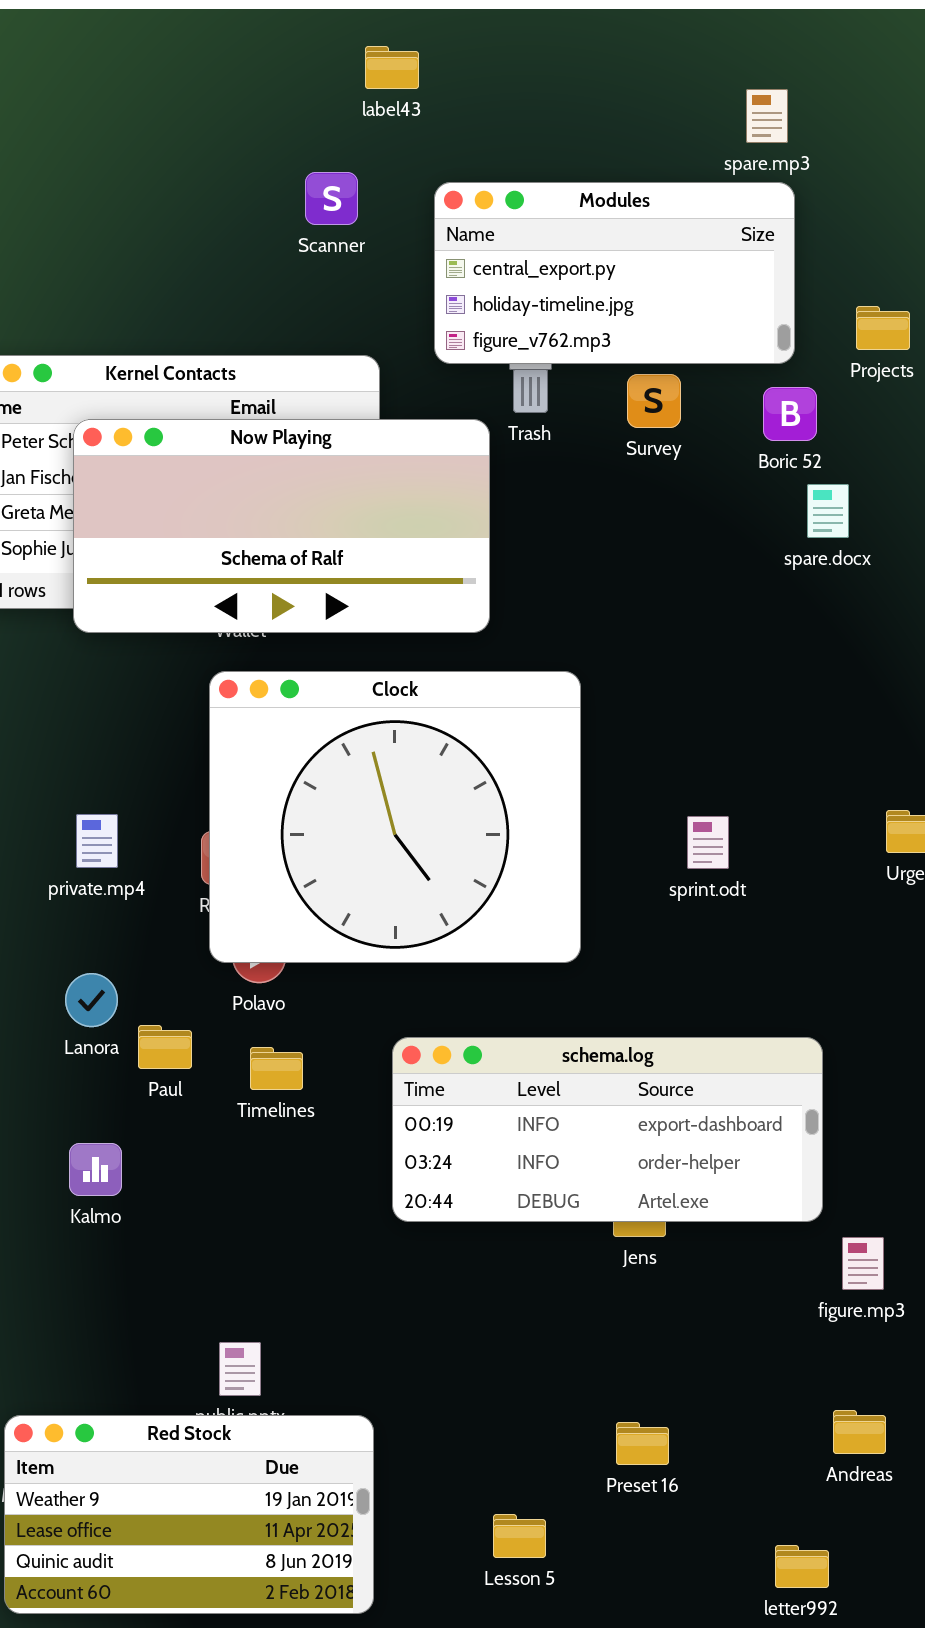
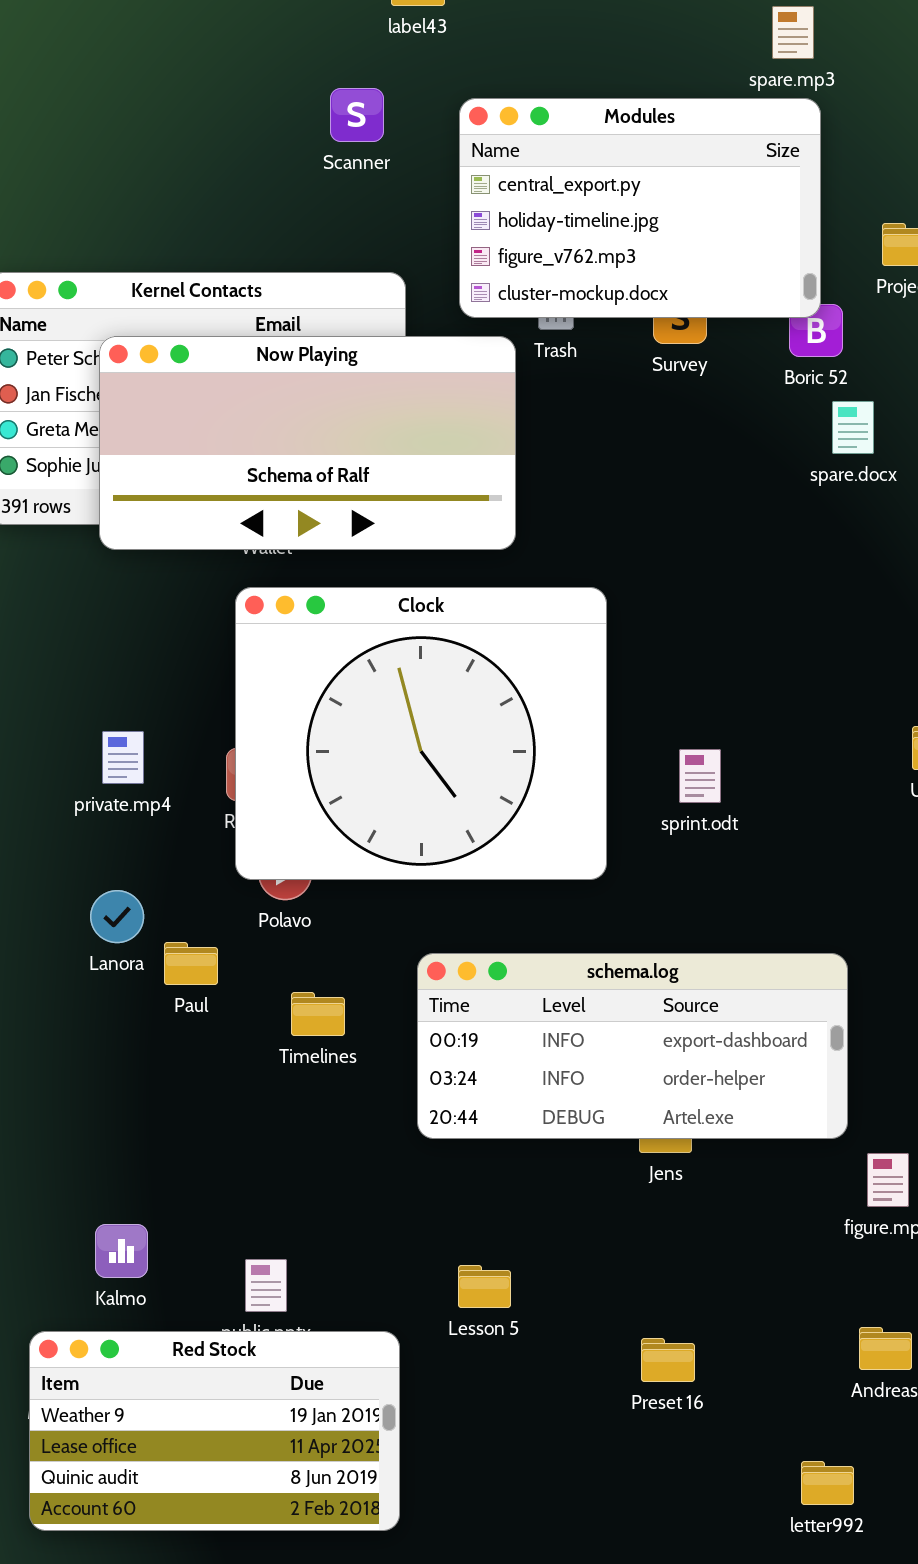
Modules: [434,182,795,364] -> [459,98,821,318], resized
sprint.odt: [687,816,729,869] -> [679,749,721,803], moved
Timelines: [250,1047,303,1090] -> [291,992,345,1036], moved
Kalmo: [69,1143,122,1196] -> [95,1224,148,1278], moved
Lesson 5: [493,1514,546,1558] -> [458,1265,511,1308], moved

